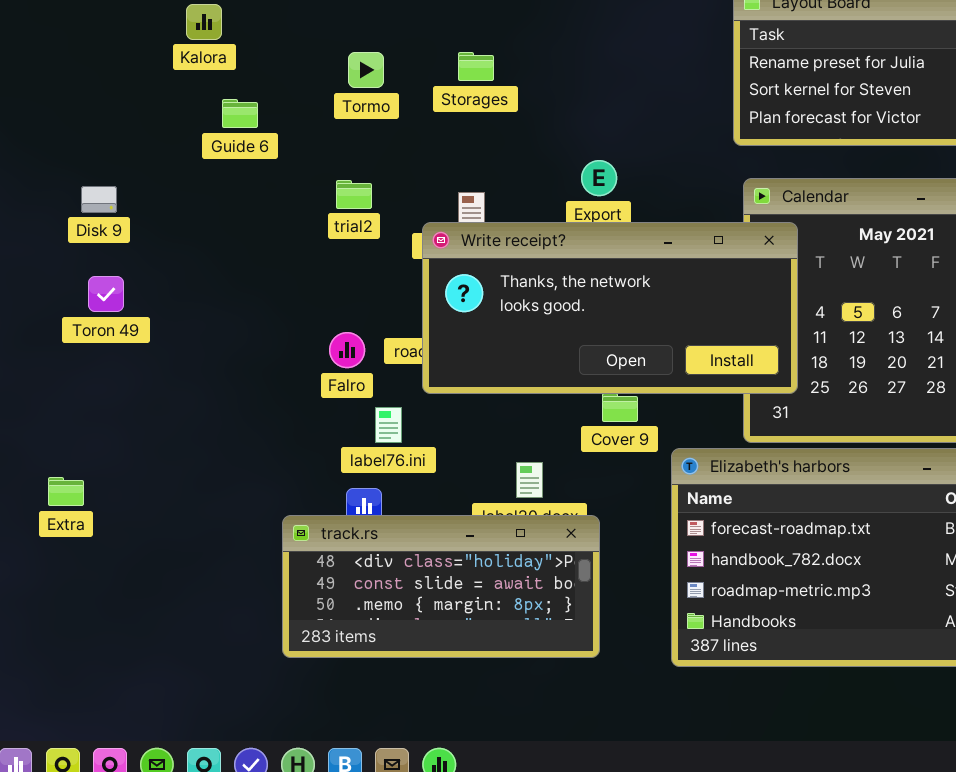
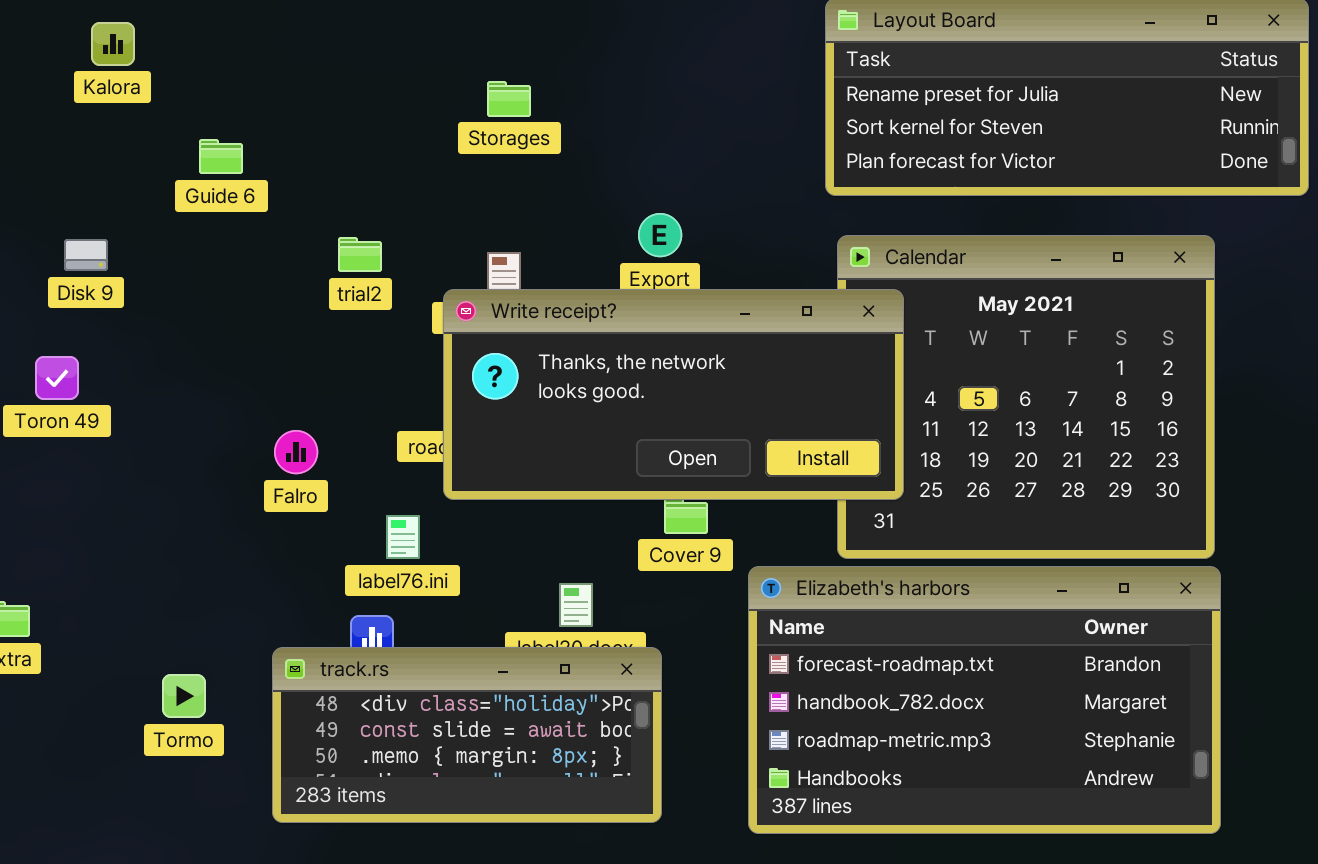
Kalora: [186,4,222,40] -> [91,22,135,66], moved
Tormo: [348,52,384,88] -> [162,674,206,718], moved
Disk 9: [81,186,117,213] -> [64,239,108,271], moved
Falro: [329,332,365,368] -> [274,430,318,474], moved

